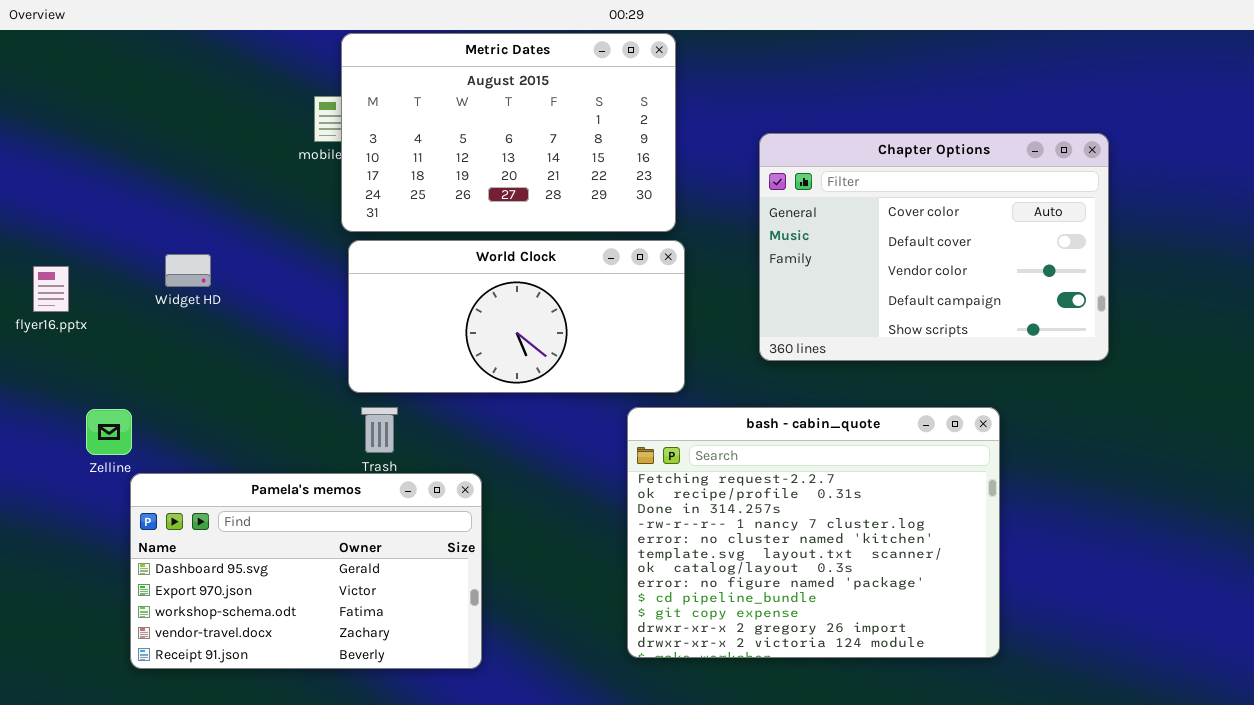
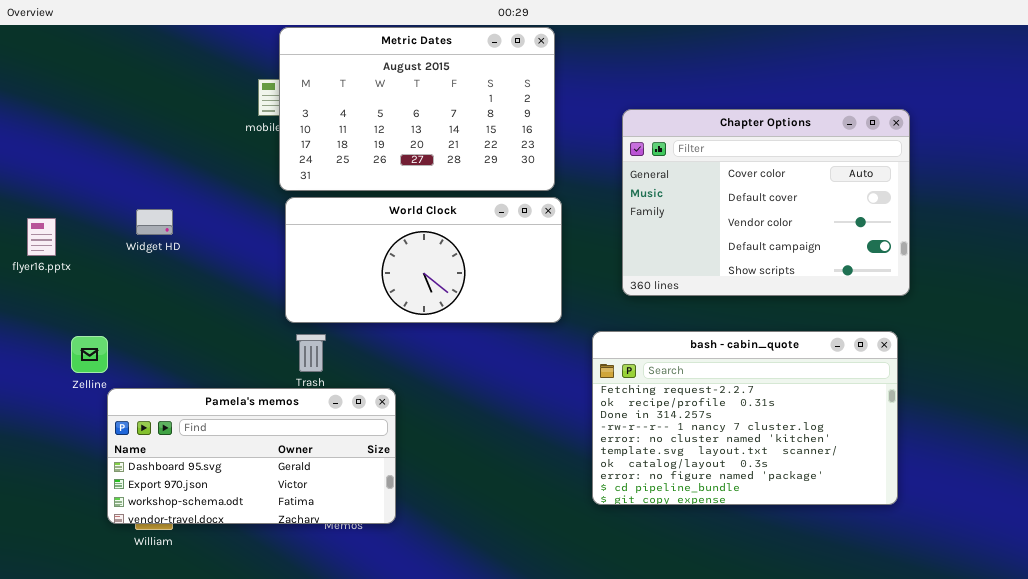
bash - cabin_quote: [627,407,1000,658] -> [592,331,898,505], moved, resized
Pamela's memos: [130,473,482,669] -> [107,388,396,524], resized

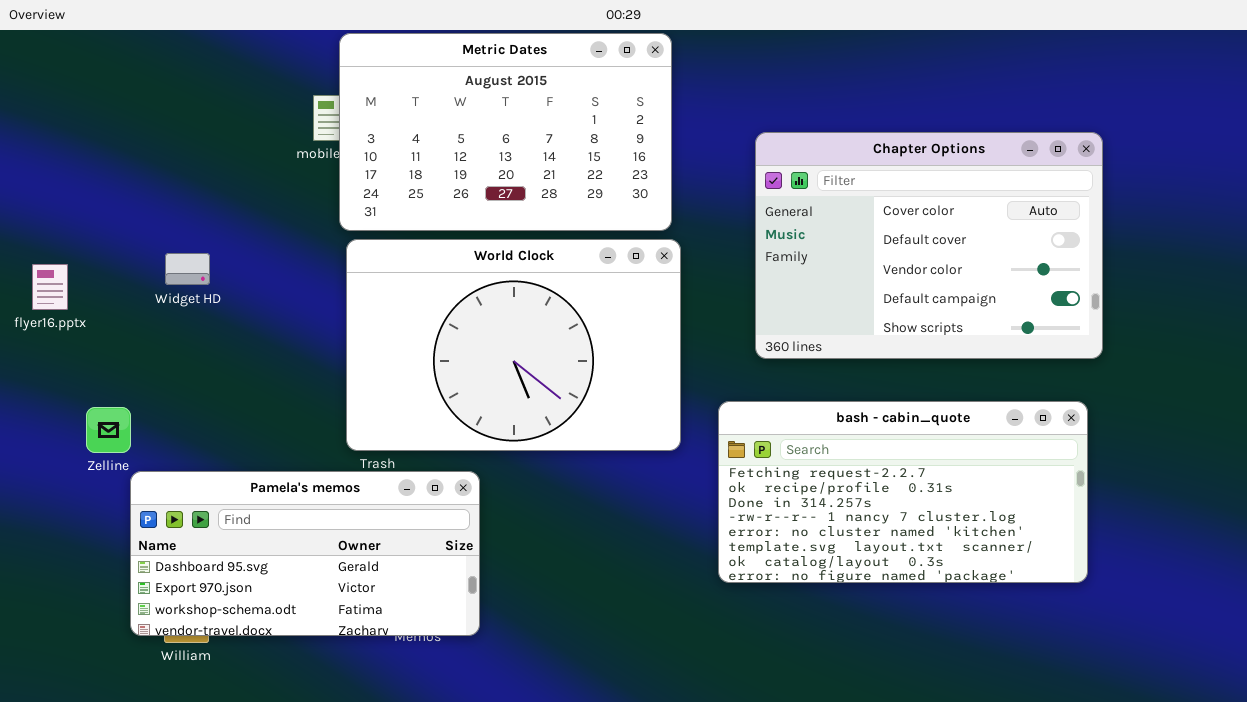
World Clock: [285,197,562,323] -> [346,239,681,451], resized
bash - cabin_quote: [592,331,898,505] -> [718,401,1088,583], resized

